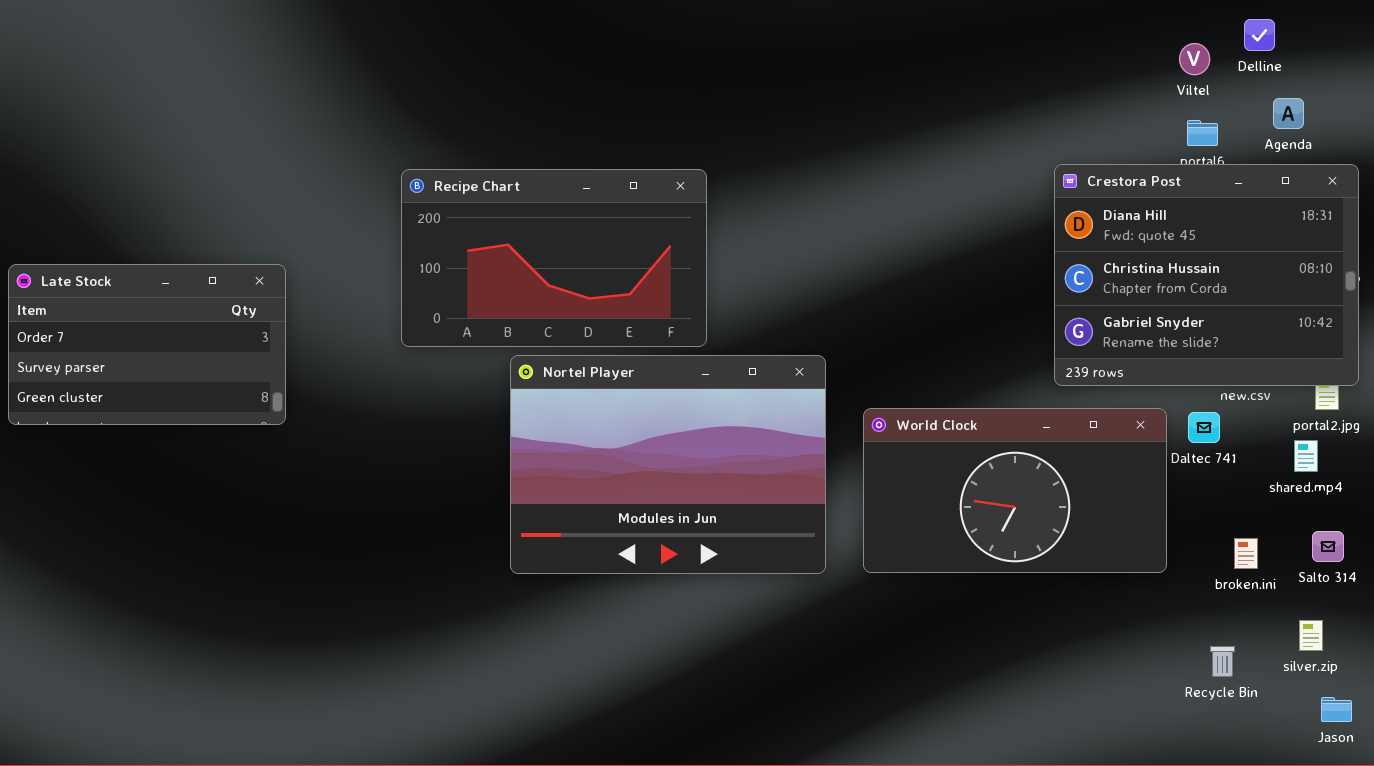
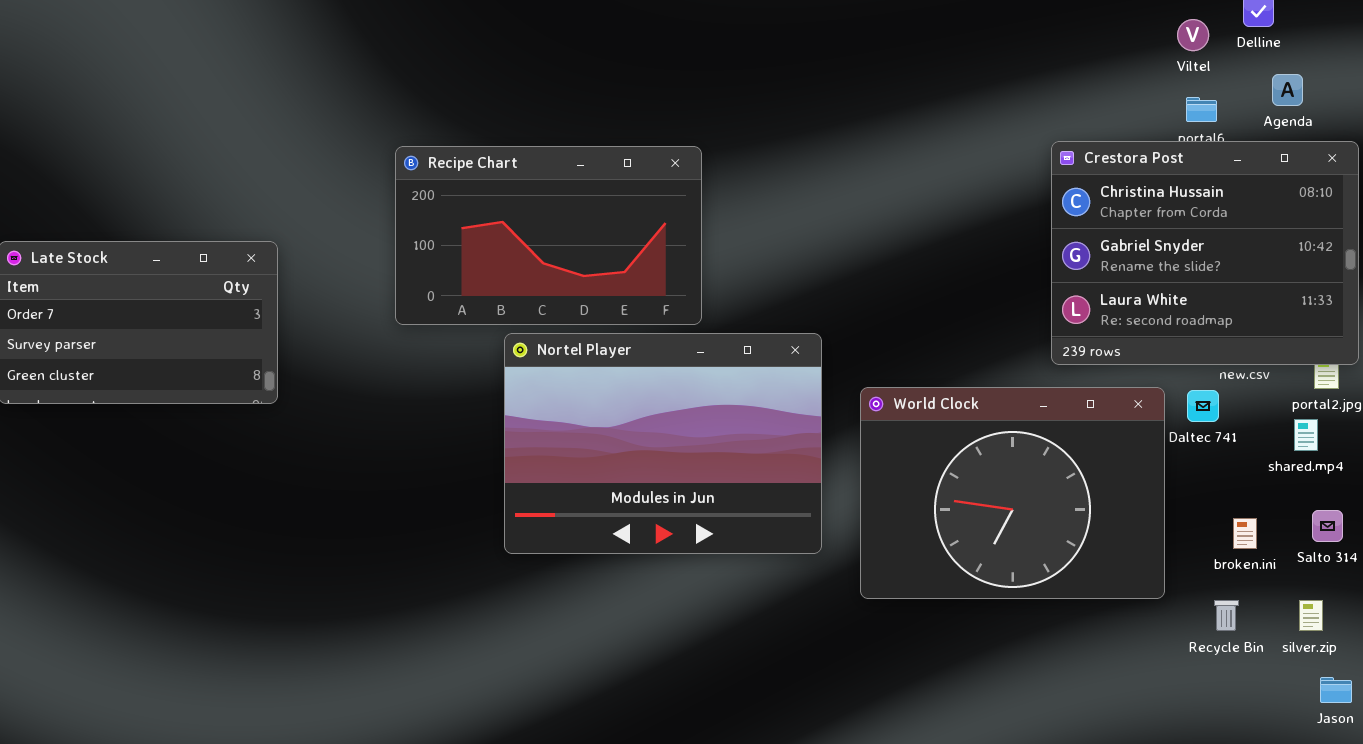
Crestora Post: [1054,164,1359,386] -> [1051,141,1359,365], scrolled down 1 row
World Clock: [863,408,1167,573] -> [860,387,1165,599], resized
Recycle Bin: [1210,646,1235,677] -> [1214,600,1239,631], moved

